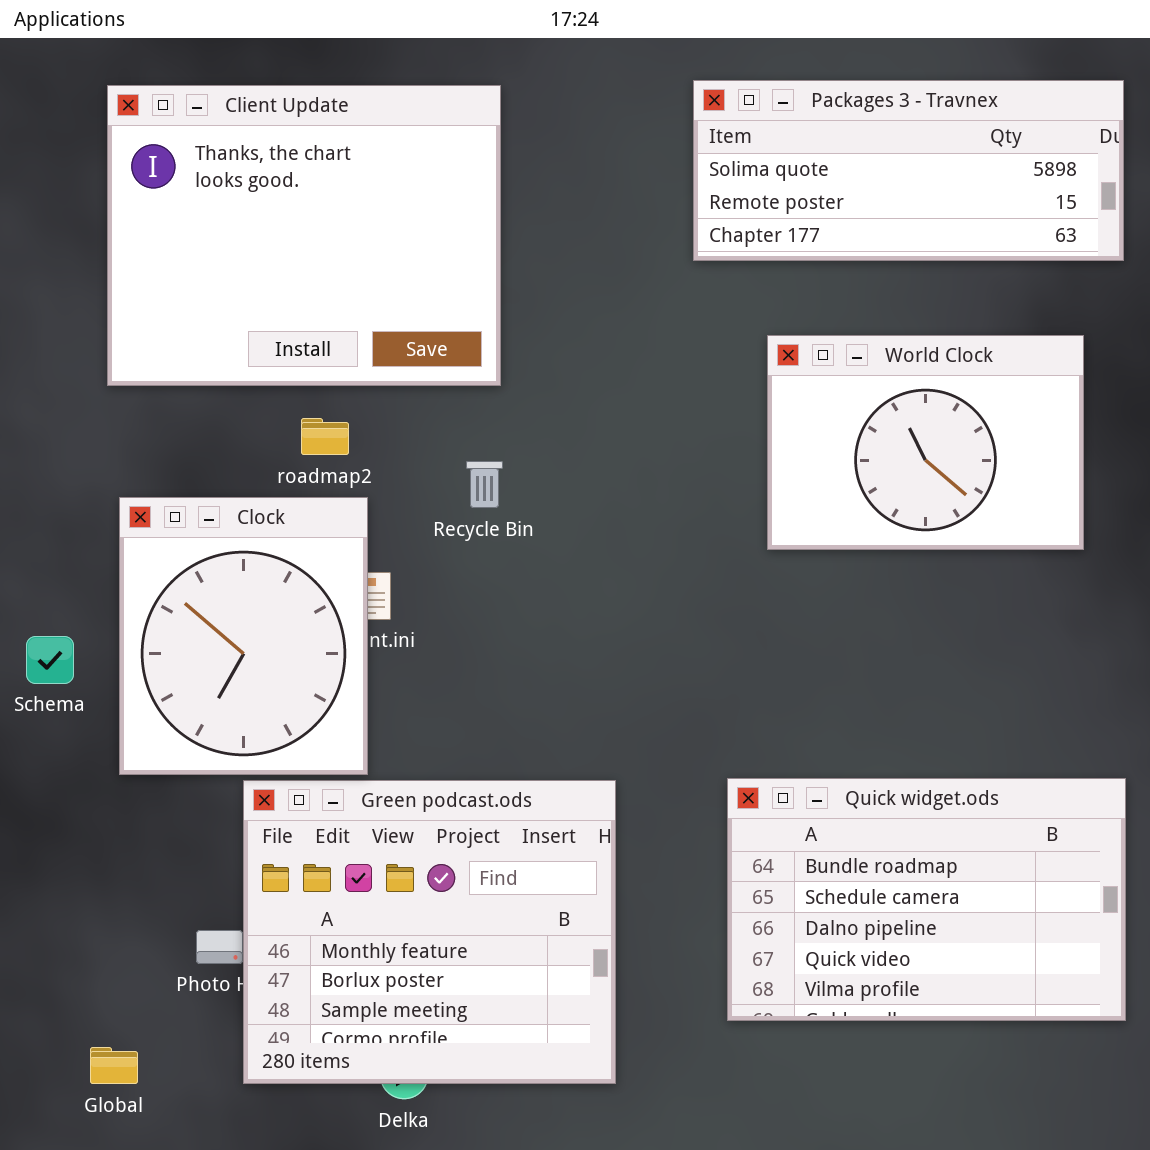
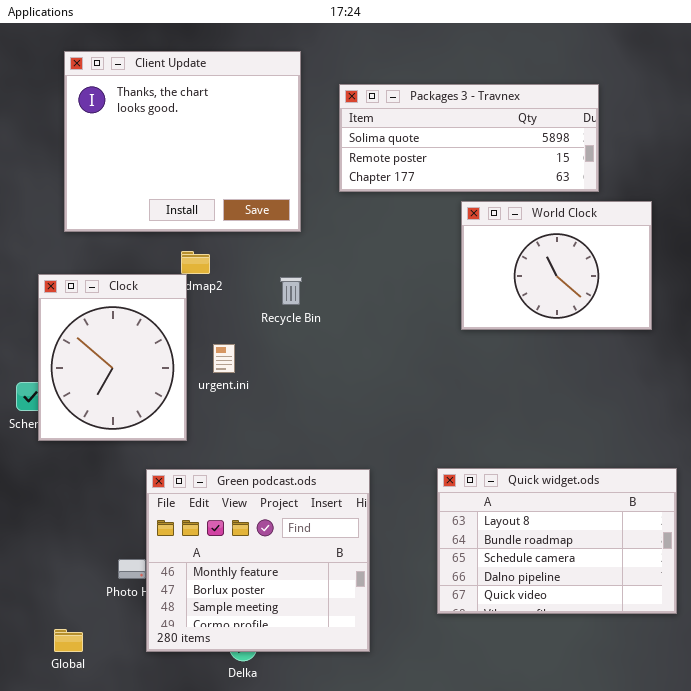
Packages 3 - Travnex: [693,80,1124,261] -> [339,84,599,192], moved
Clock: [119,497,368,775] -> [38,274,187,441], moved
Quick widget.ods: [727,778,1126,1021] -> [437,468,677,614], scrolled up 1 row

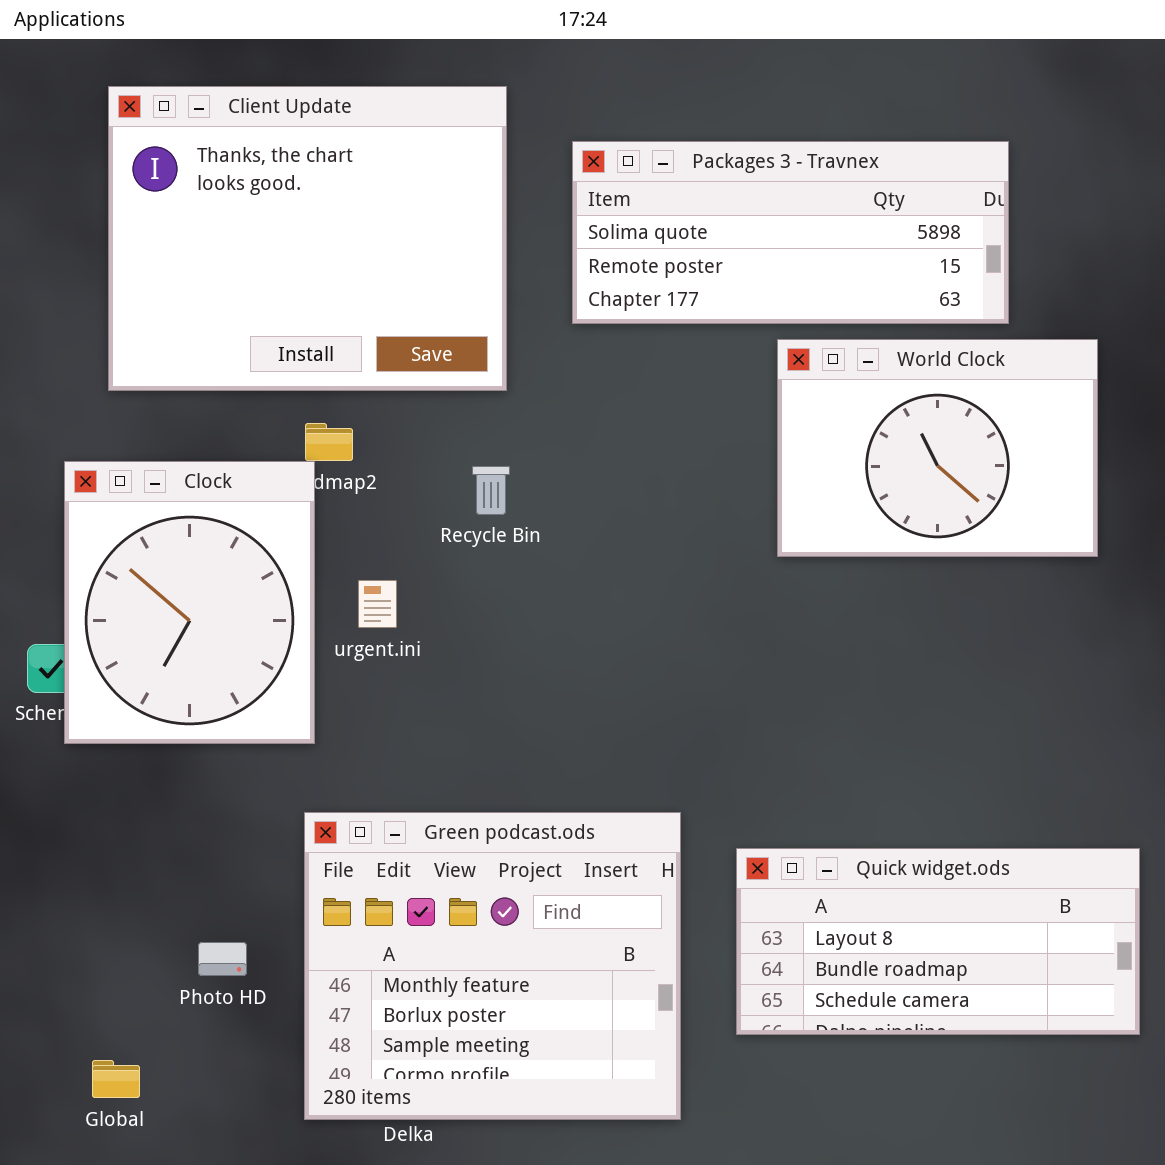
Quick widget.ods: [437,468,677,614] -> [736,848,1140,1035], resized
Green podcast.ods: [146,469,370,652] -> [304,812,681,1120], moved

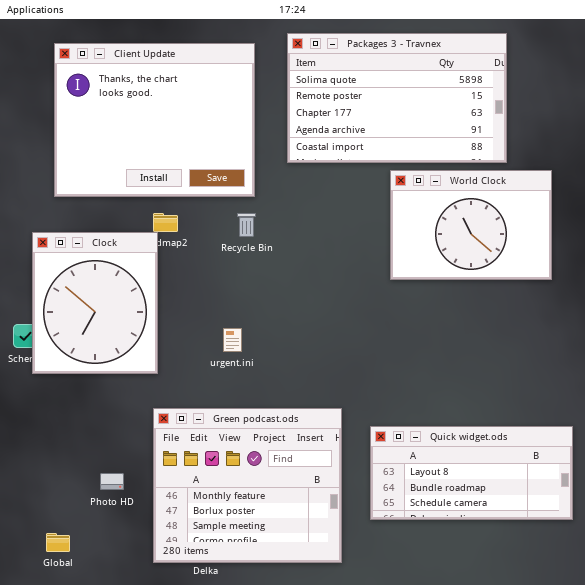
Packages 3 - Travnex: [572,141,1009,324] -> [287,33,507,163], resized
Recycle Bin: [472,466,510,515] -> [237,213,256,237], moved
urgent.ini: [358,580,397,628] -> [223,328,242,352], moved

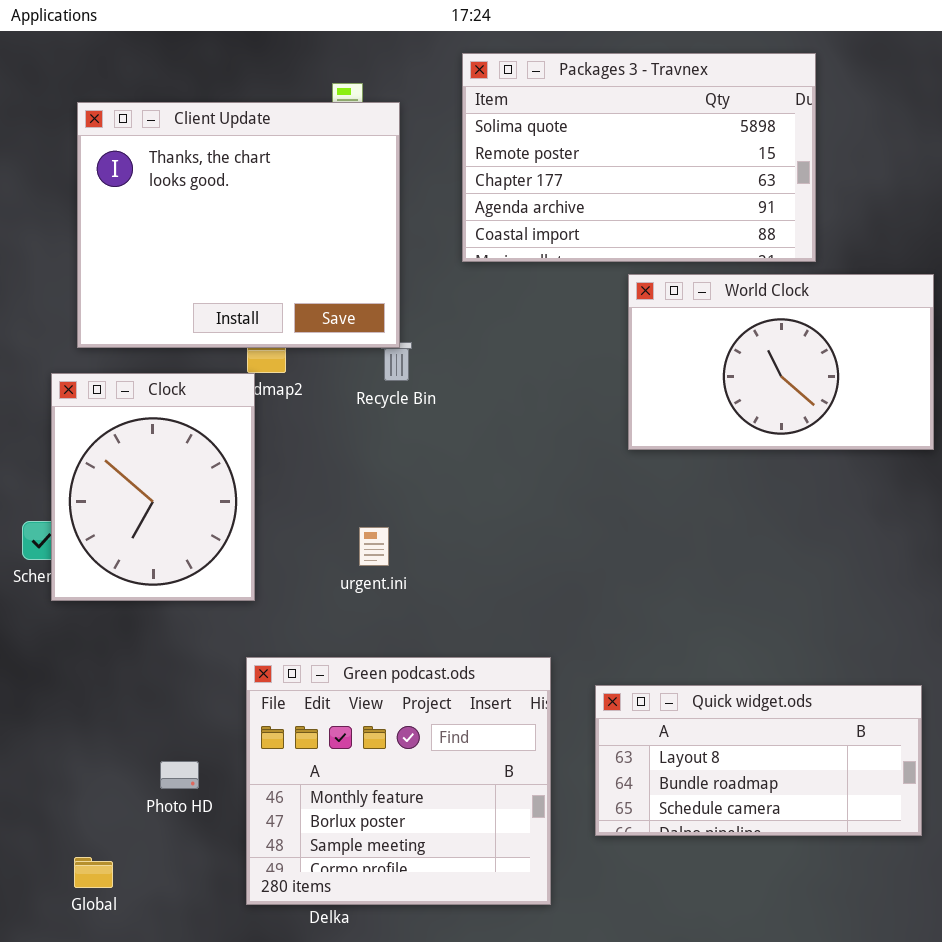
Client Update: [54,43,255,197] -> [77,102,400,348], moved
World Clock: [390,170,552,280] -> [628,274,934,450], resized

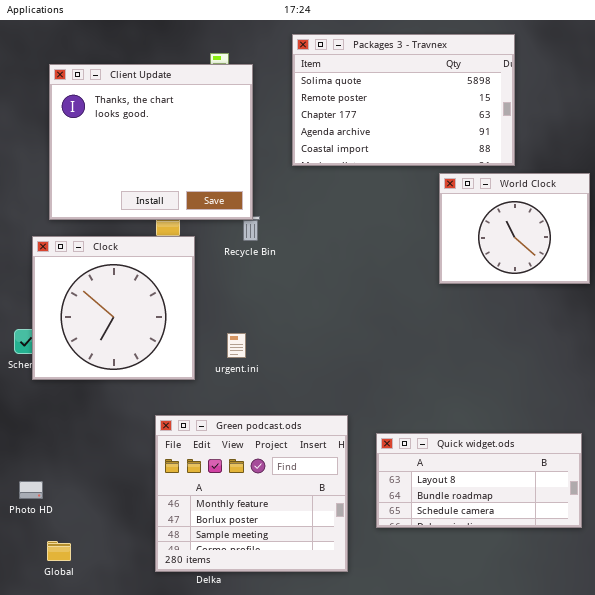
World Clock: [628,274,934,450] -> [439,173,590,284], resized
Clock: [51,373,255,601] -> [32,236,195,380], resized
Photo HD: [160,761,199,789] -> [19,481,43,499], moved

